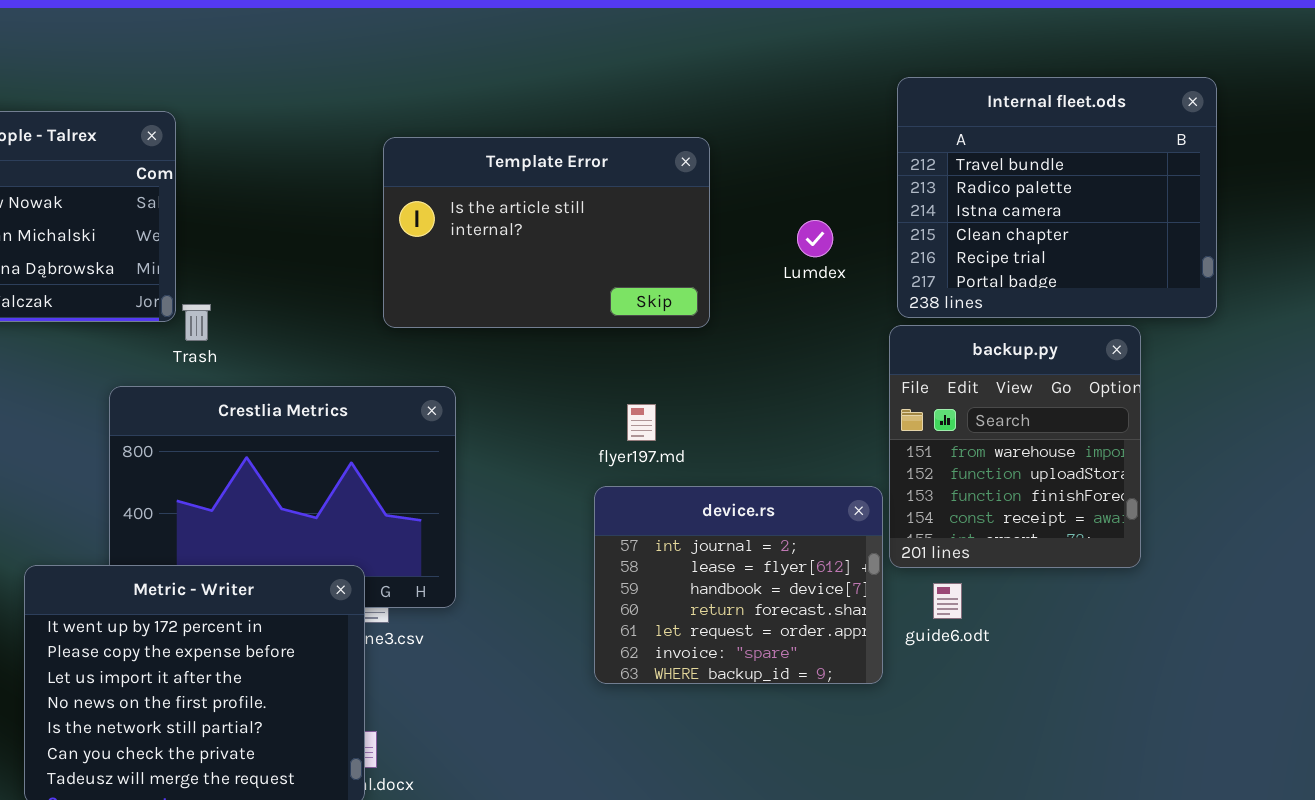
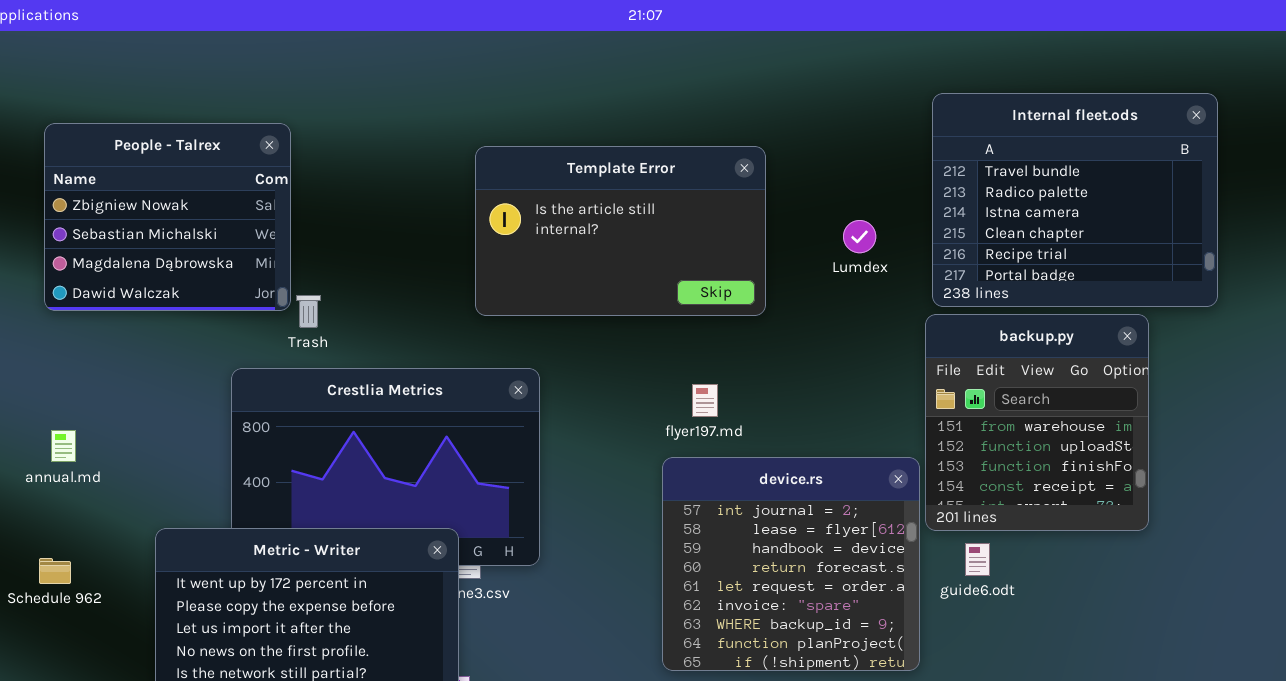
device.rs: [594,486,883,684] -> [662,457,920,671], resized

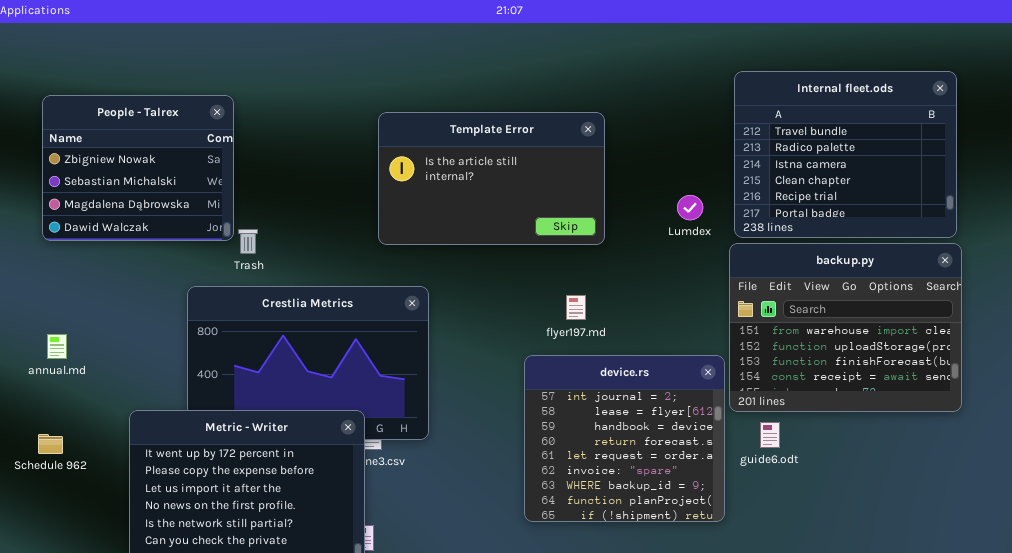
Lumdex: [843,220,876,253] -> [677,195,703,220], moved
backup.py: [925,314,1149,531] -> [729,243,962,412], resized
flyer197.md: [692,384,718,417] -> [566,295,586,320], moved

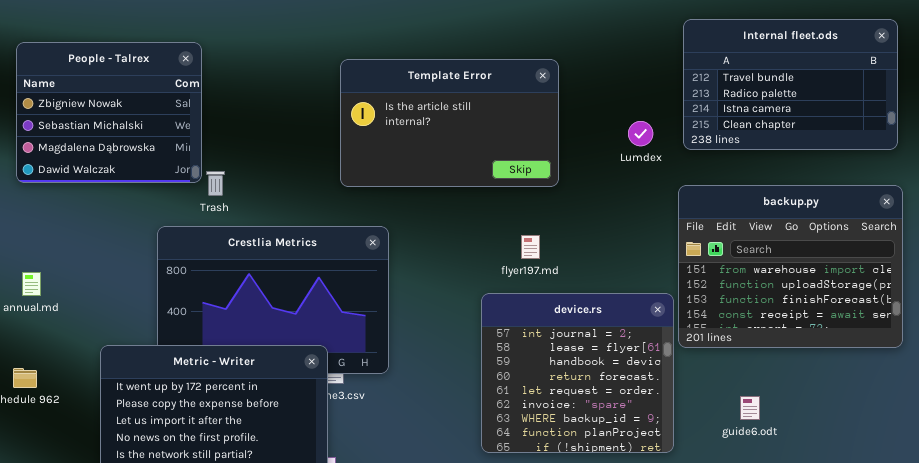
Internal fleet.ods: [734,71,957,238] -> [683,19,898,150], resized
Lumdex: [677,195,703,220] -> [628,121,653,146], moved
guide6.odt: [760,422,780,448] -> [740,396,760,420], moved

